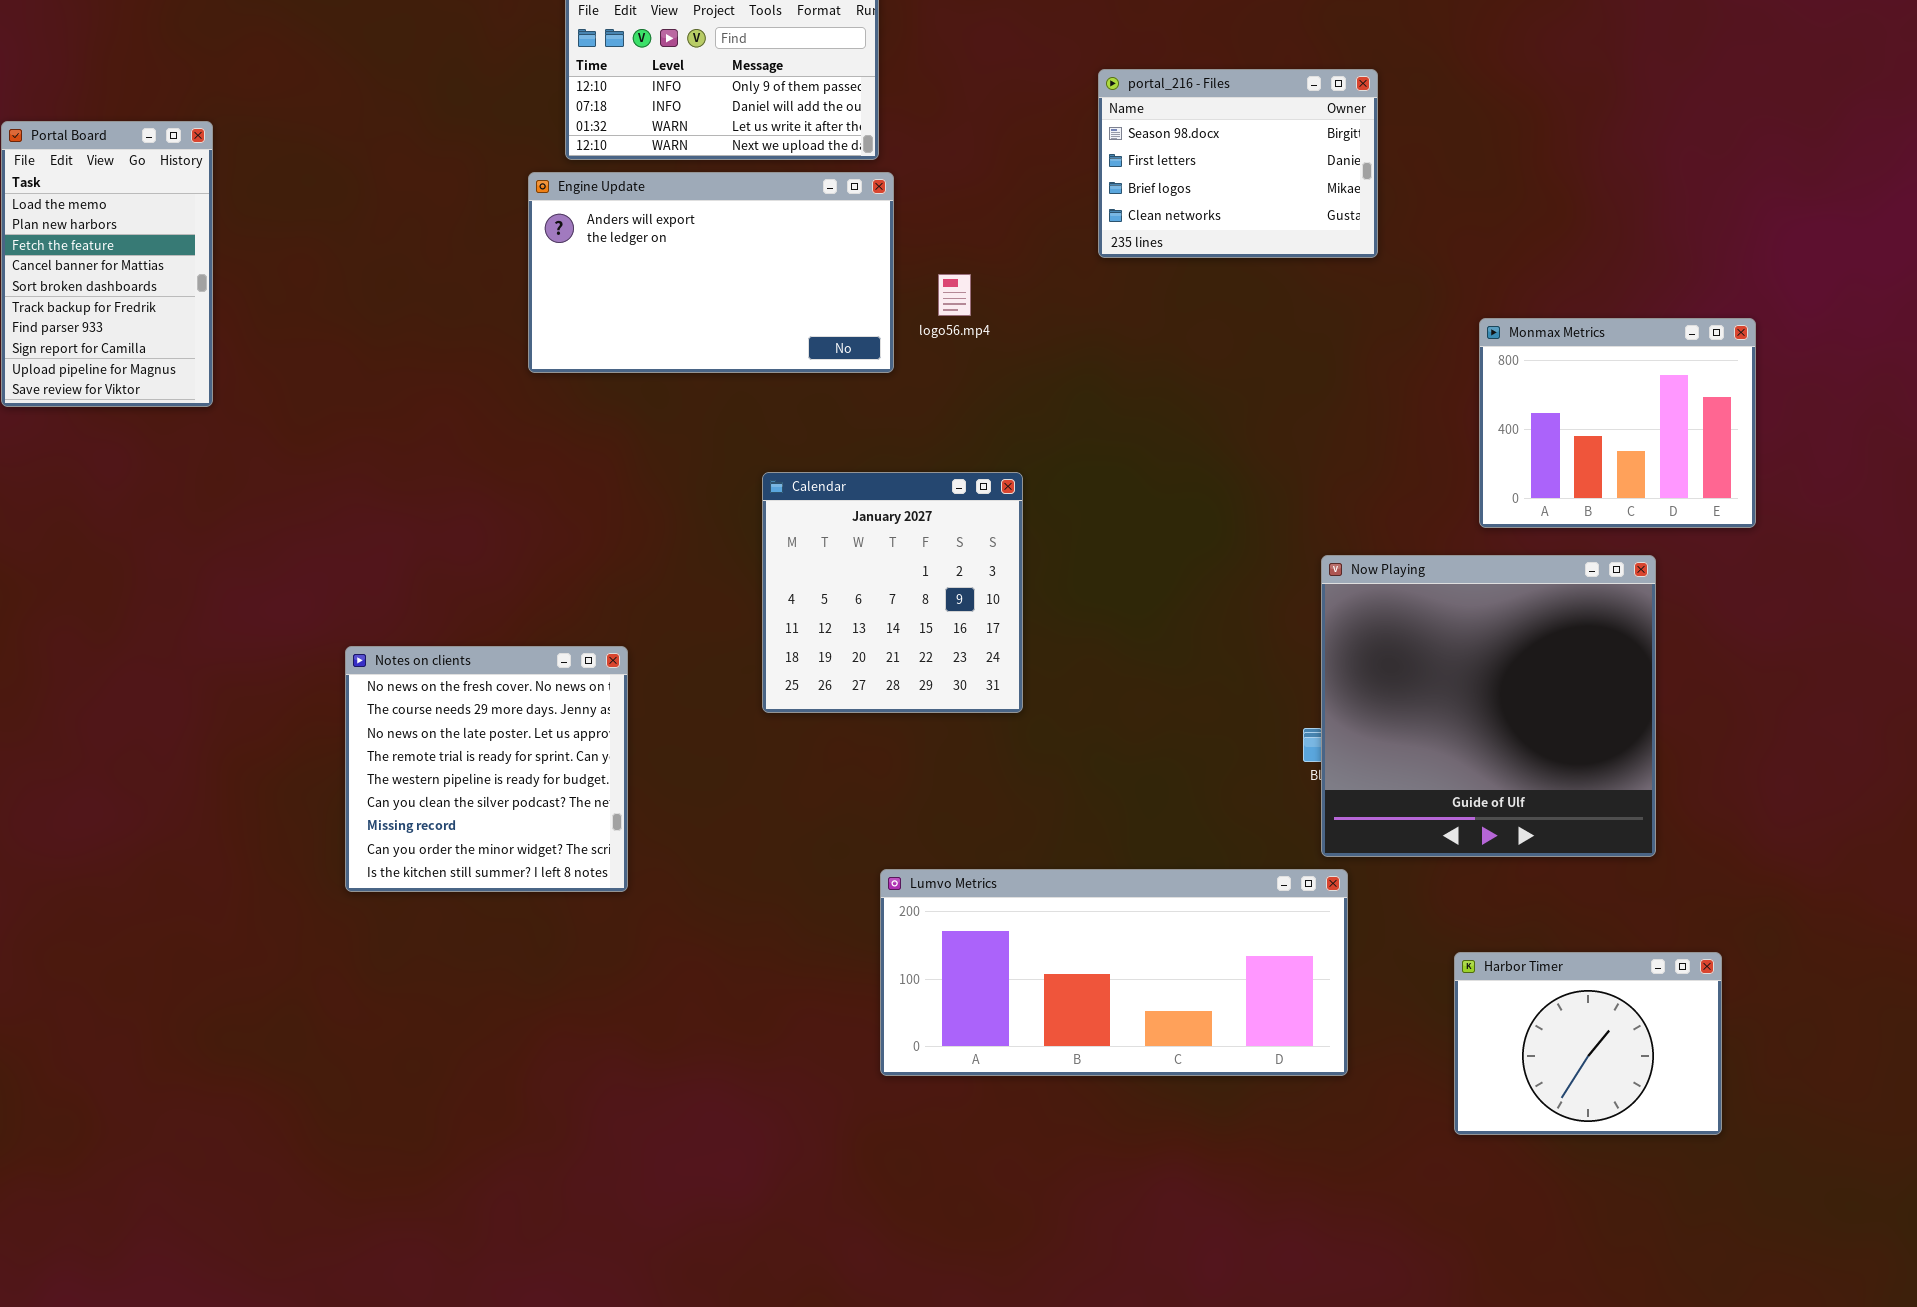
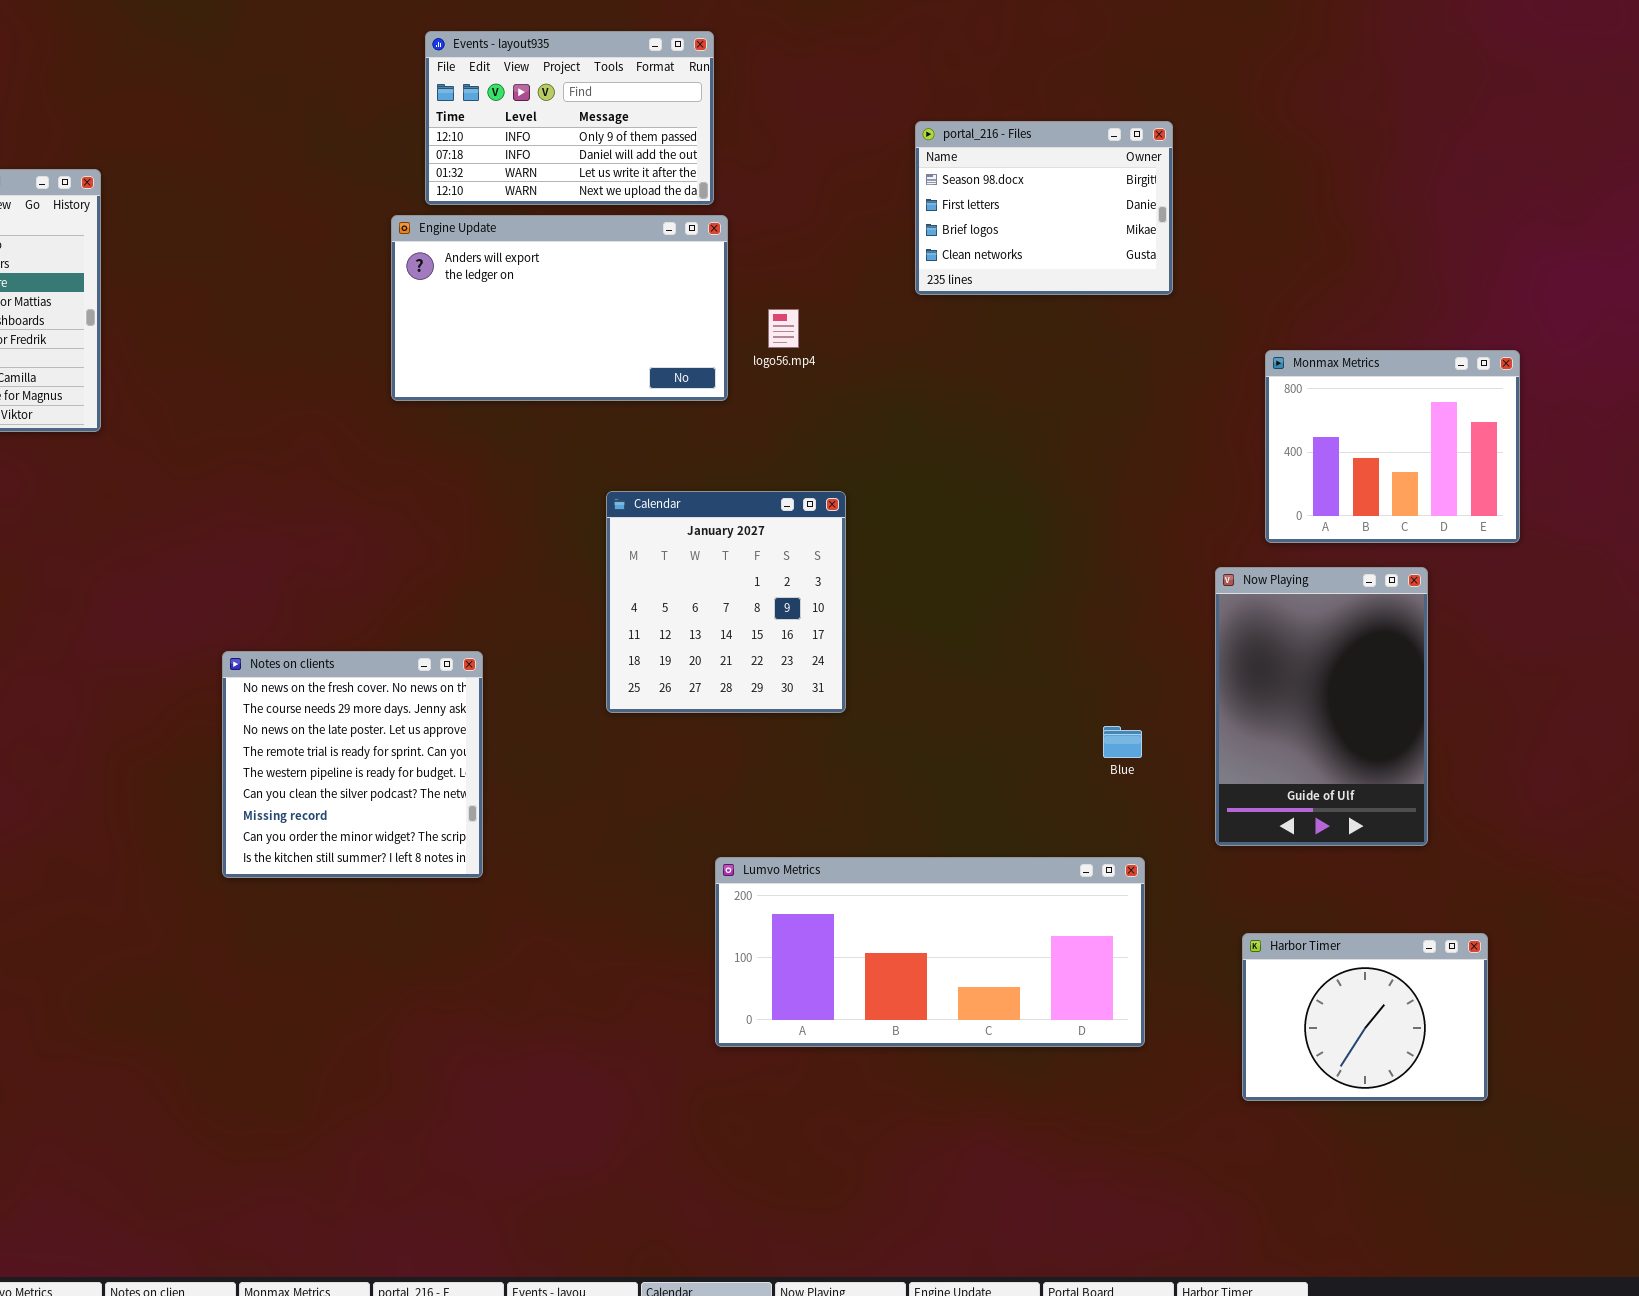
Now Playing: [1321,555,1656,857] -> [1215,567,1428,846], resized

